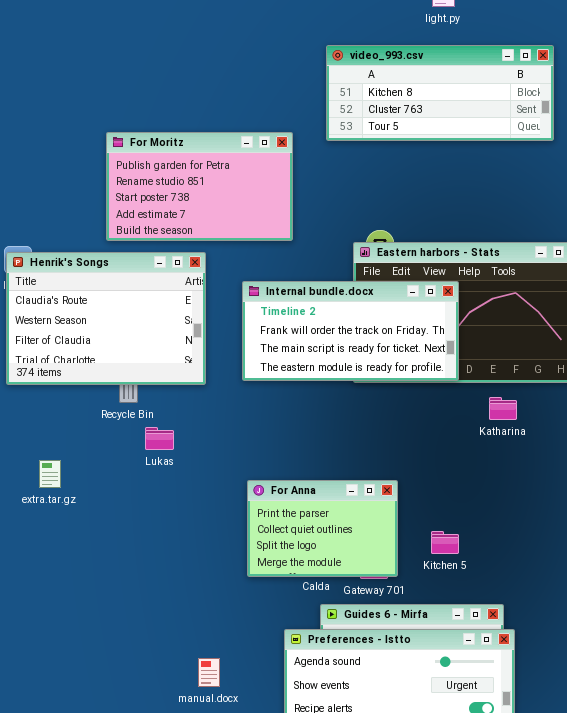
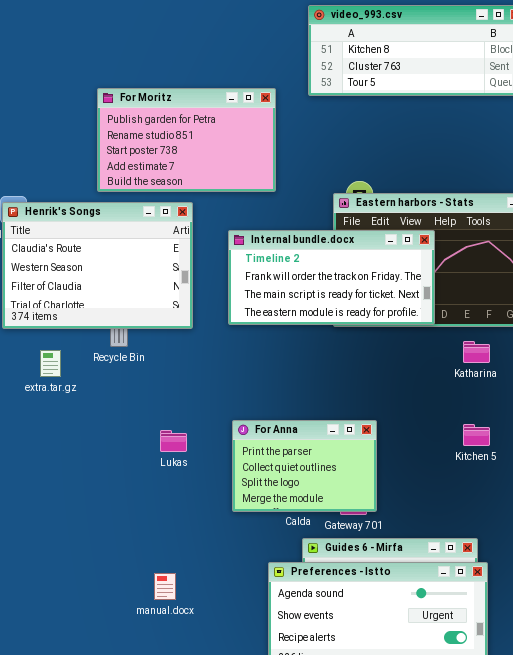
Lukas: [145,427,174,450] -> [160,430,187,452], moved
extra.tar.gz: [39,460,61,488] -> [40,350,61,377], moved
Kitchen 5: [431,531,459,554] -> [463,424,490,446], moved
manual.docx: [198,658,220,687] -> [154,573,176,600], moved

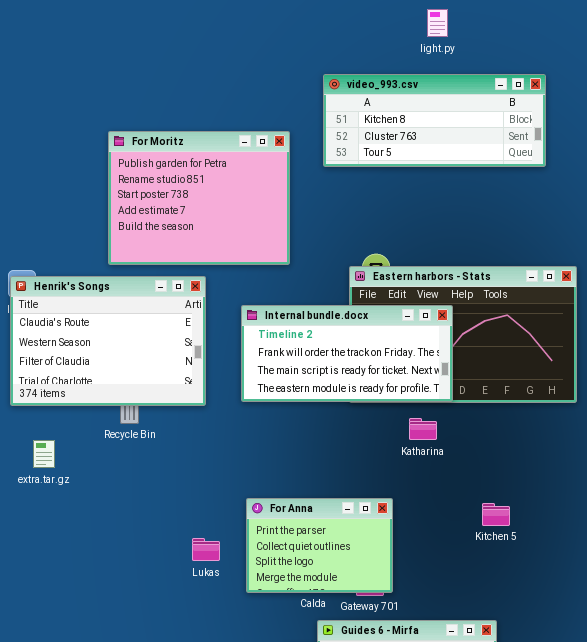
For Moritz: [97,88,276,192] -> [108,131,290,265], resized
Katharina: [463,341,490,363] -> [409,418,437,440], moved
extra.tar.gz: [40,350,61,377] -> [33,440,55,468], moved
Lukas: [160,430,187,452] -> [192,538,220,561], moved

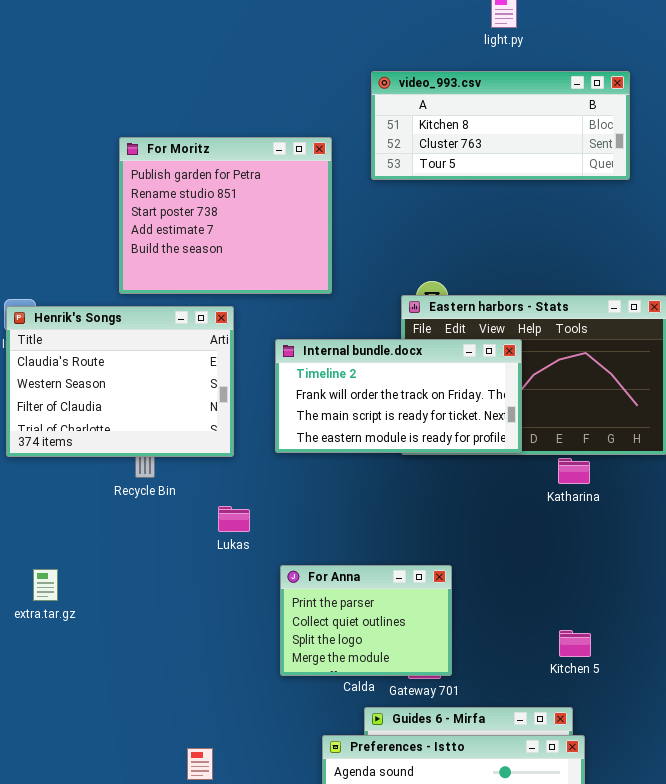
Katharina: [409,418,437,440] -> [558,458,590,484], moved
extra.tar.gz: [33,440,55,468] -> [33,569,58,601], moved
Kitchen 5: [482,503,510,526] -> [559,630,591,657], moved
Lukas: [192,538,220,561] -> [218,506,250,532], moved

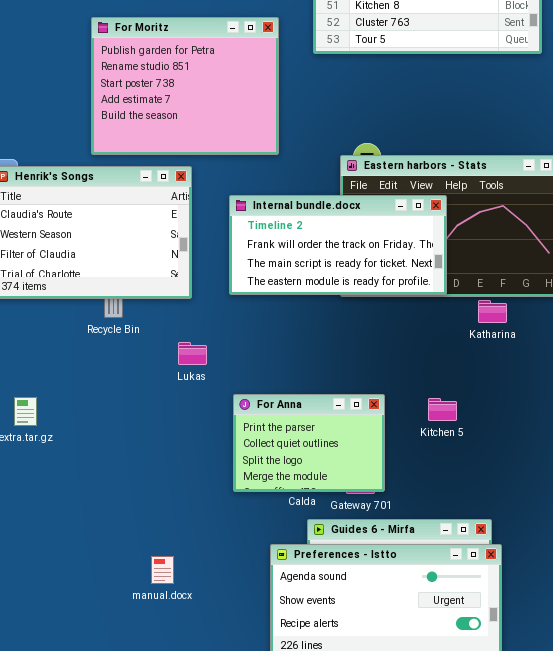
Kitchen 5: [559,630,591,657] -> [428,398,457,421], moved

